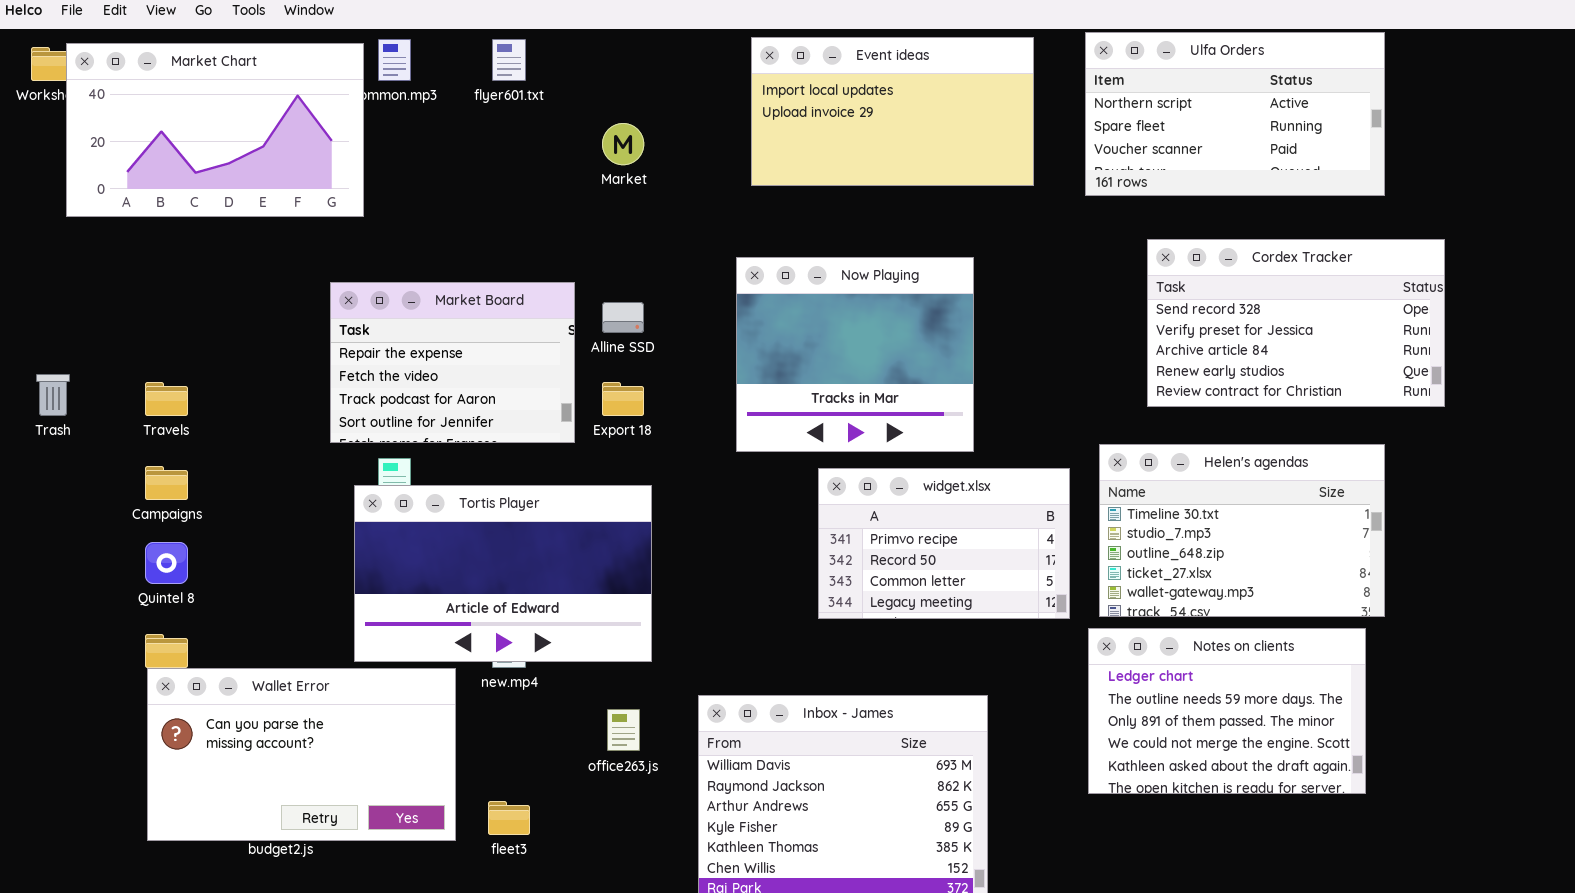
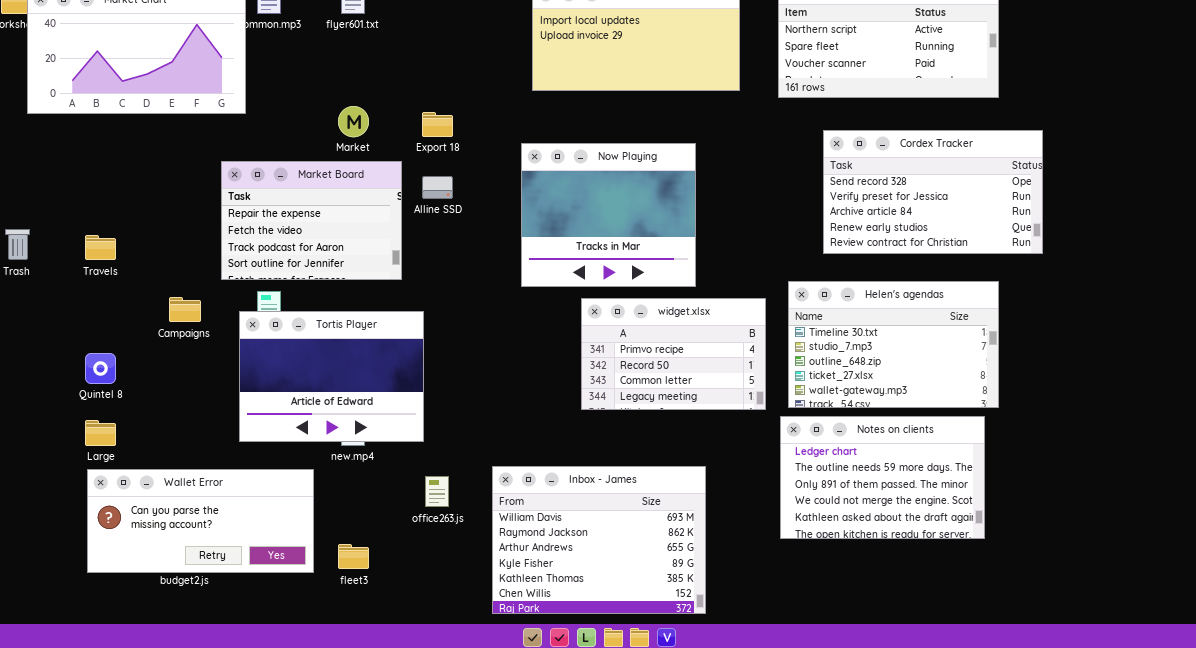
Market: [602,123,644,165] -> [338,106,369,137], moved
Export 18: [602,382,644,416] -> [422,112,453,137], moved
Campaigns: [145,466,188,500] -> [169,297,201,322], moved
Tortis Player: [354,485,652,662] -> [239,311,424,442], resized
Wallet Error: [147,668,456,841] -> [87,469,314,573], resized

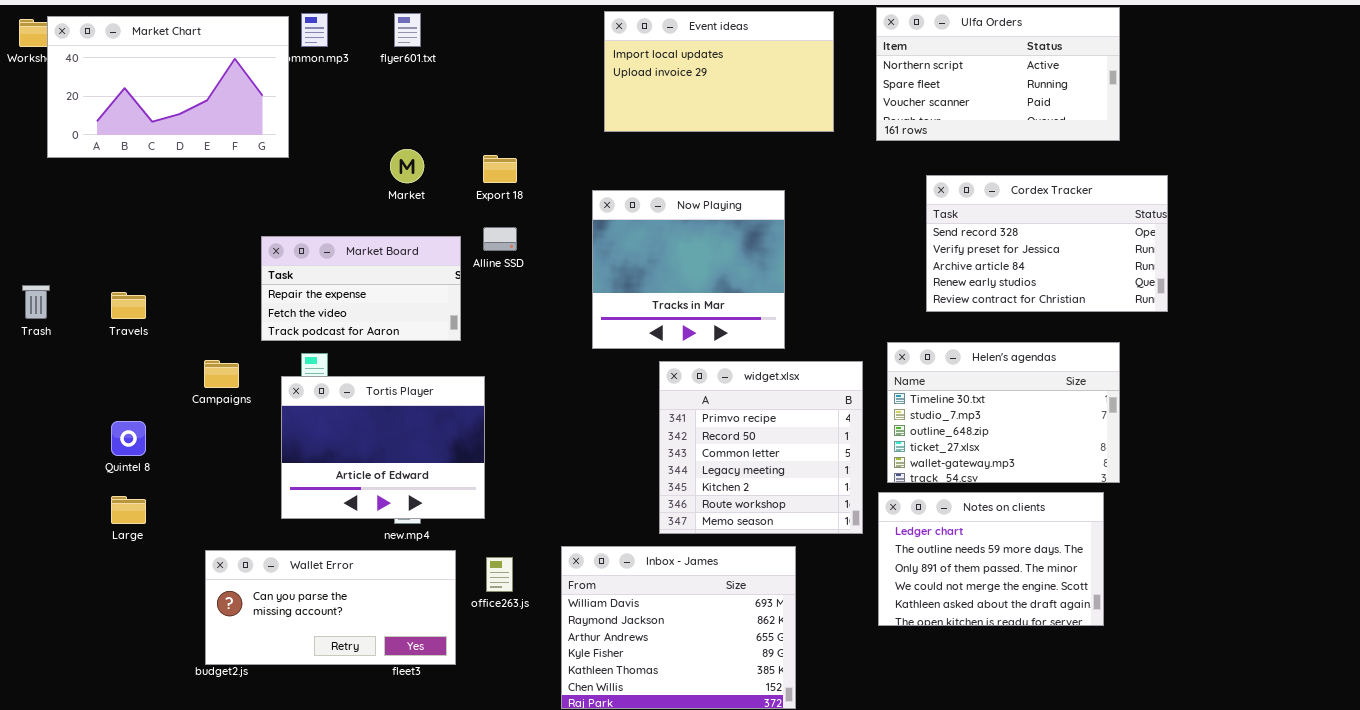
Market Board: [221,161,402,280] -> [261,236,461,341], resized
widget.xlsx: [581,298,766,410] -> [659,361,863,534], resized
Wallet Error: [87,469,314,573] -> [205,550,456,665], moved

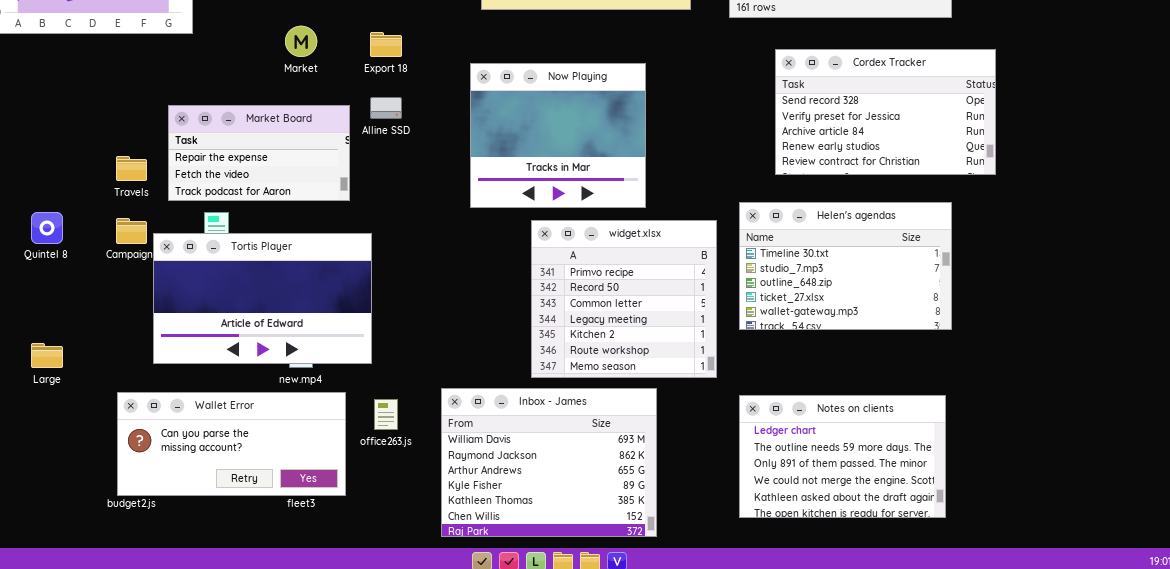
Travels: [111,292,146,319] -> [116,156,147,181], moved
Tortis Player: [281,376,485,519] -> [153,233,372,364], resized
Quintel 8: [111,421,146,456] -> [31,212,63,244], moved
Notes on clients: [878,492,1104,626] -> [739,395,946,518], moved

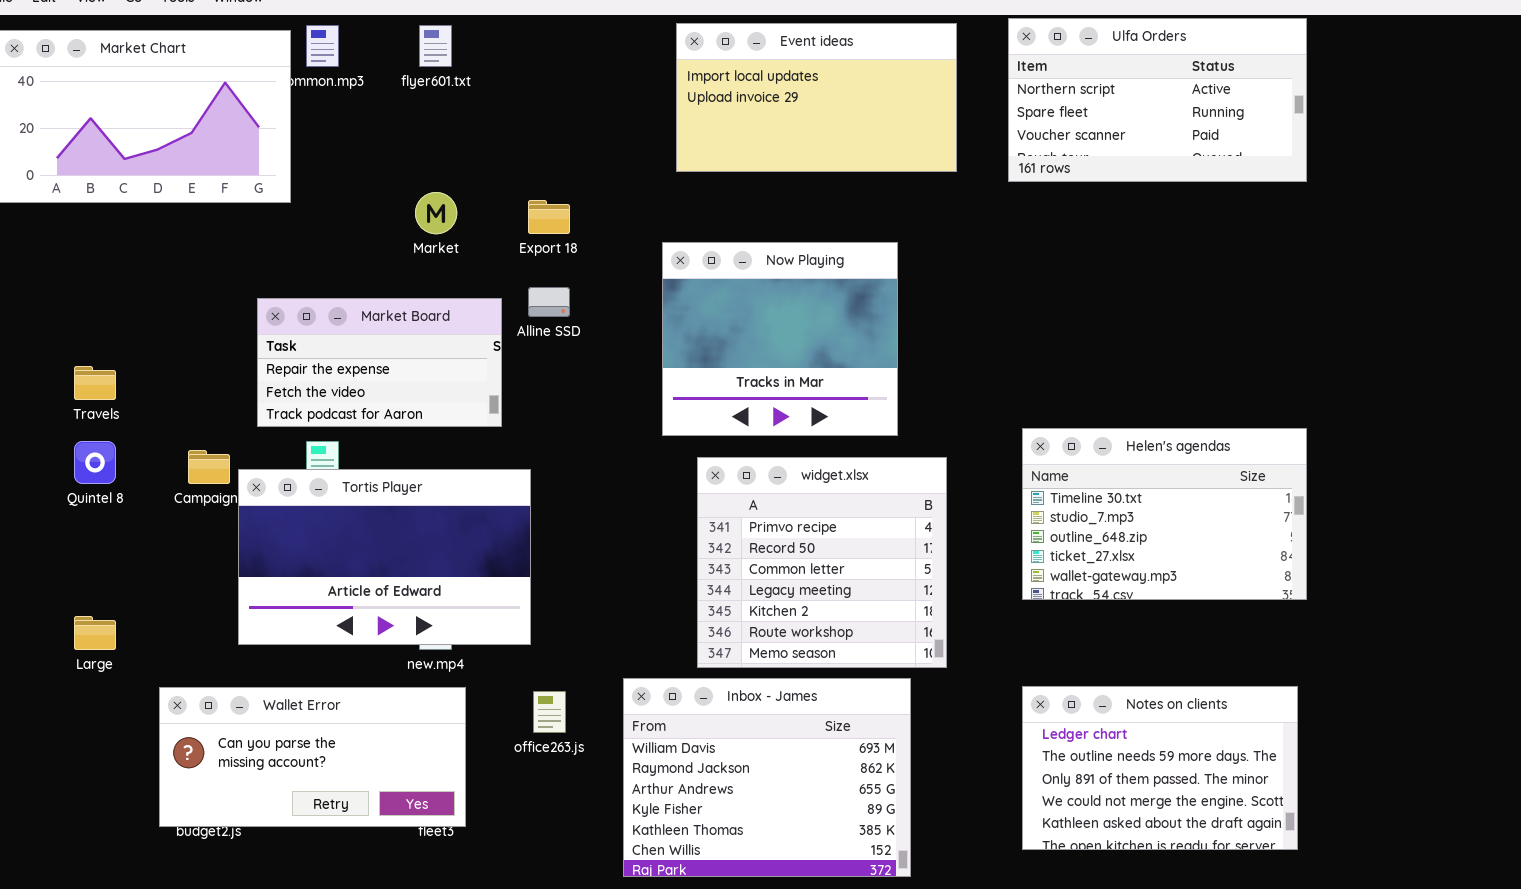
Cordex Tracker: [775,49,996,175] -> none, closed
Travels: [116,156,147,181] -> [74,366,116,400], moved
widget.xlsx: [531,220,717,378] -> [697,457,947,668], moved
Wallet Error: [117,392,346,496] -> [159,687,466,827], moved

